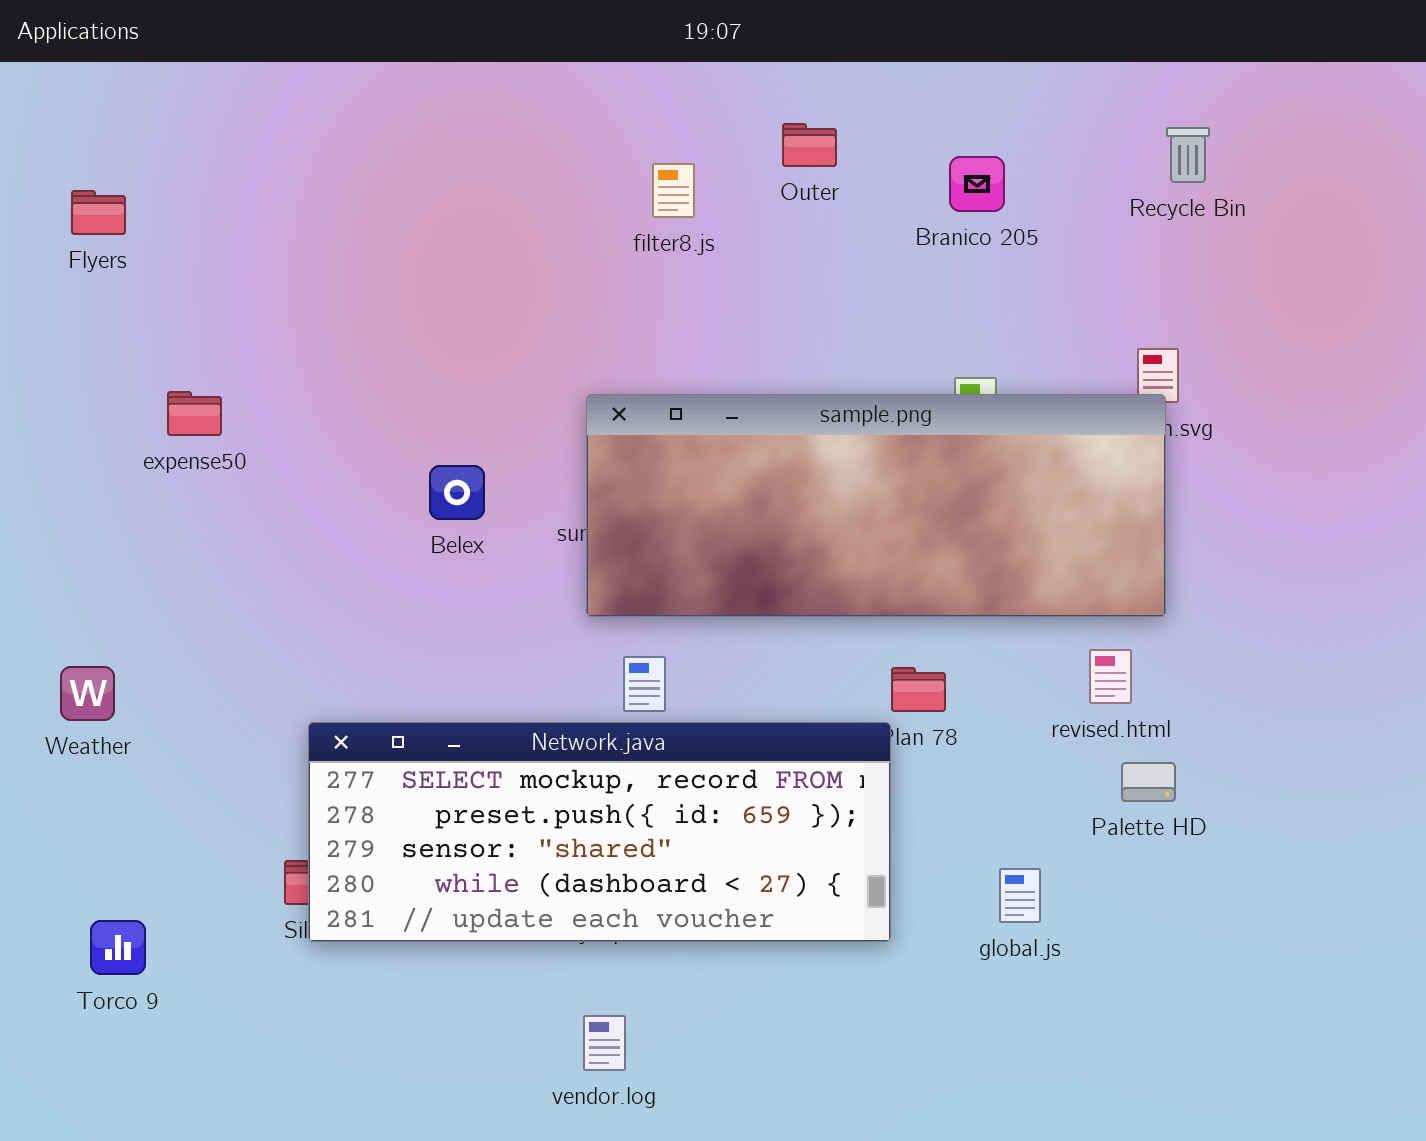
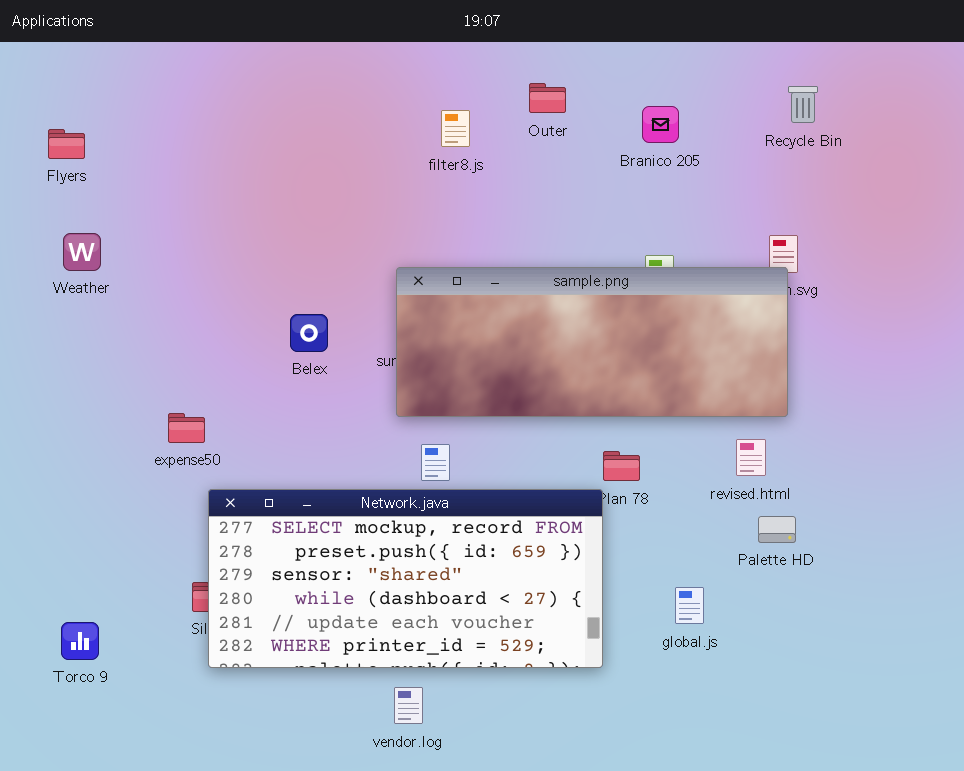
expense50: [167,391,222,436] -> [168,413,205,443], moved
Weather: [60,666,115,721] -> [63,233,101,271], moved
Network.java: [308,722,891,942] -> [208,489,603,668], resized

